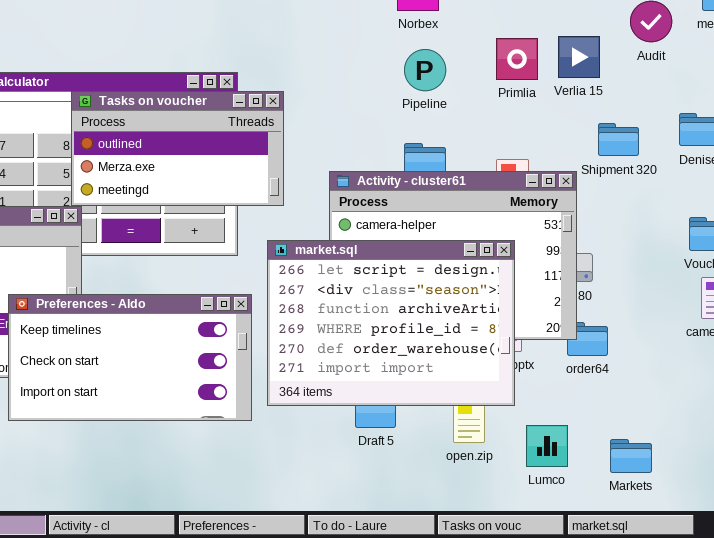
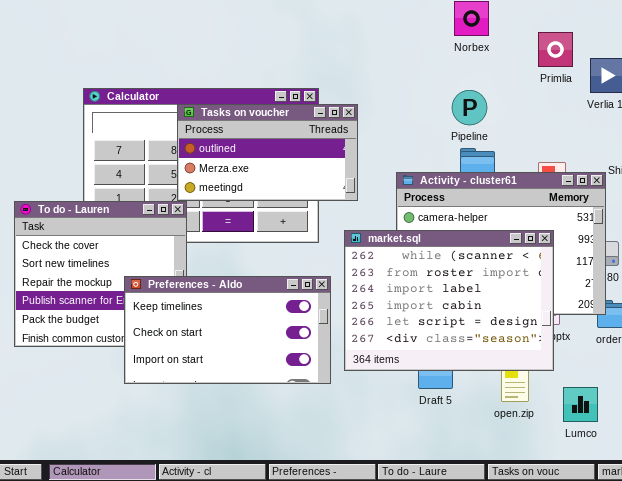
Primlia: [496,38,538,80] -> [538,32,573,67], moved
Pipeline: [404,49,446,91] -> [452,90,487,125], moved
market.sql: [267,240,515,406] -> [344,230,554,371], scrolled up 4 rows

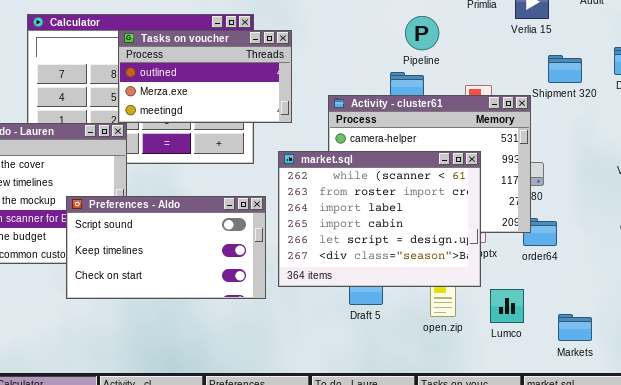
Pipeline: [452,90,487,125] -> [405,16,439,50], moved
Preferences - Aldo: [124,276,331,384] -> [66,196,266,299], scrolled up 1 row
Lumco: [563,387,598,422] -> [490,289,524,323], moved

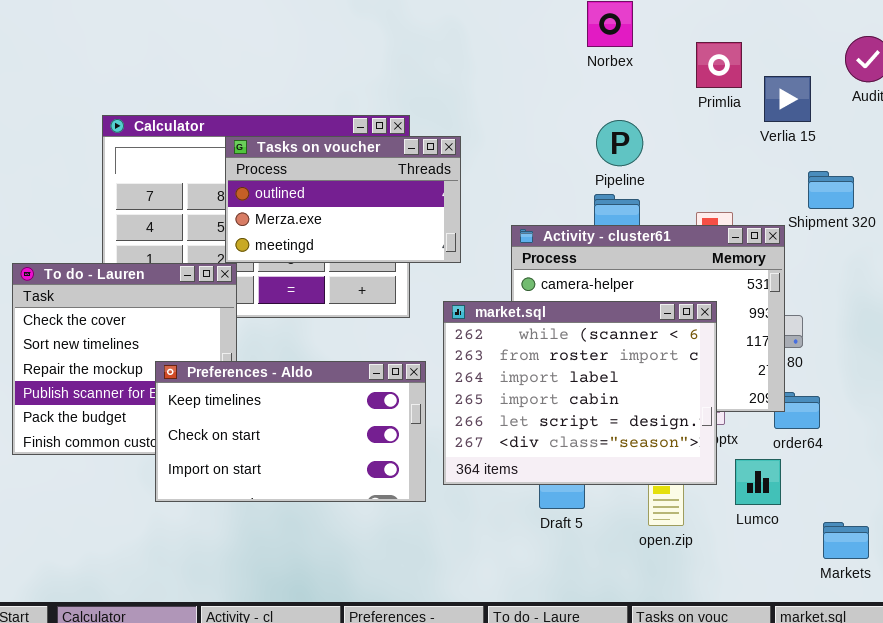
Pipeline: [405,16,439,50] -> [596,120,643,166], moved
Preferences - Aldo: [66,196,266,299] -> [155,361,426,502], scrolled down 1 row
Lumco: [490,289,524,323] -> [735,459,781,505], moved

